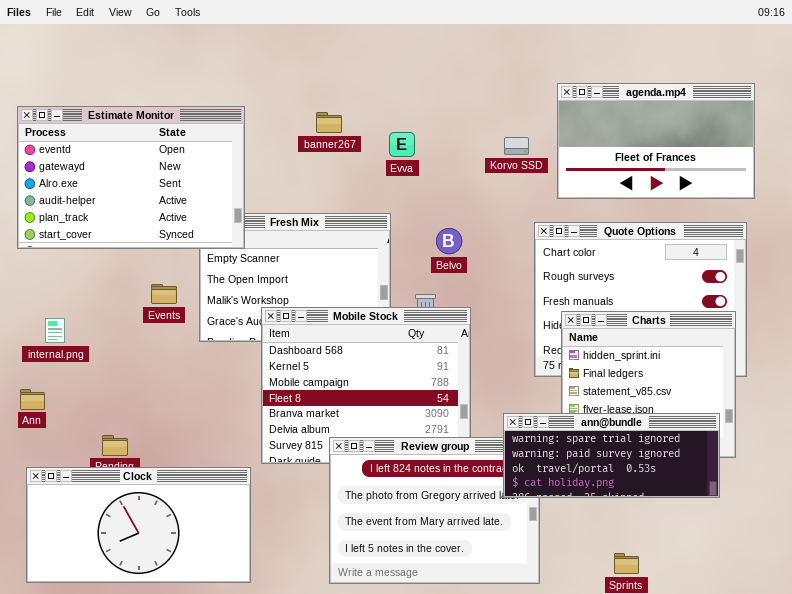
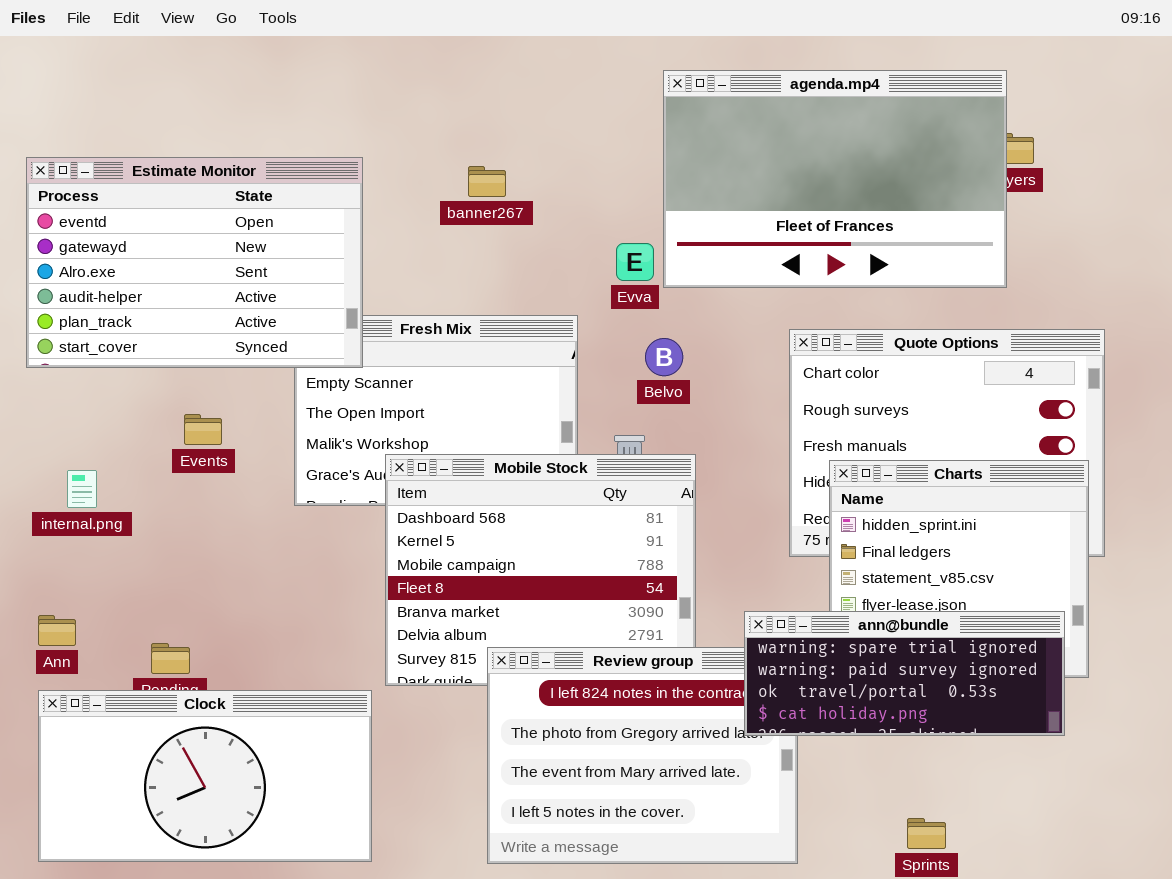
agenda.mp4: [557,83,755,199] -> [663,70,1007,288], moved, resized
Evva: [389,132,415,157] -> [616,243,654,281], moved
Events: [151,284,177,304] -> [184,414,222,445], moved
Ann: [20,389,45,410] -> [38,615,76,646], moved

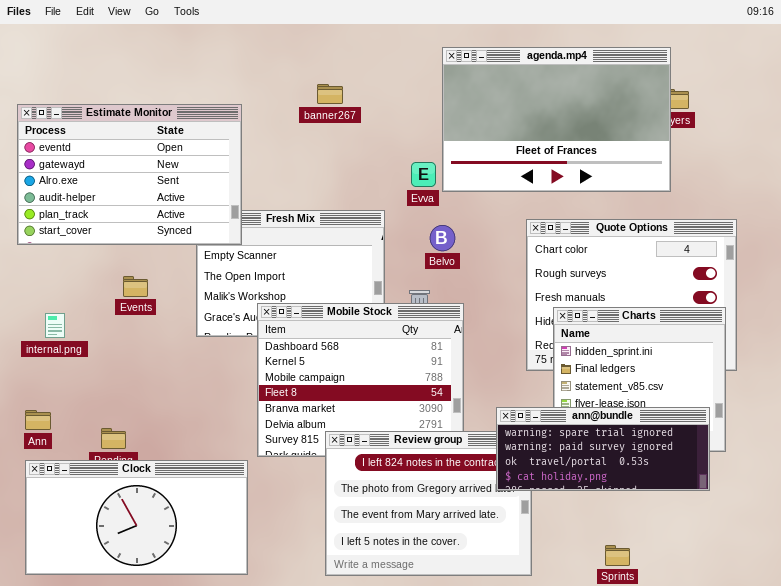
banner267: [468,166,506,197] -> [317,84,343,104], moved

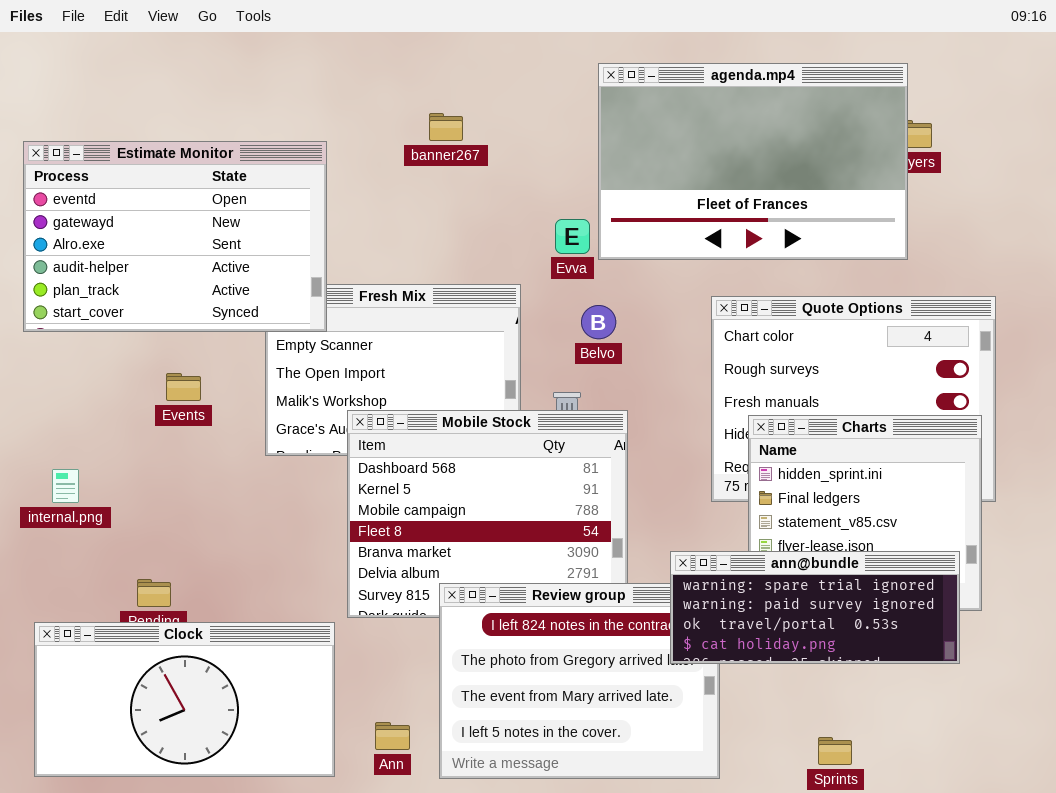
internal.png: [45,313,65,338] -> [52,469,79,503], moved
Ann: [25,410,51,430] -> [375,722,410,750], moved

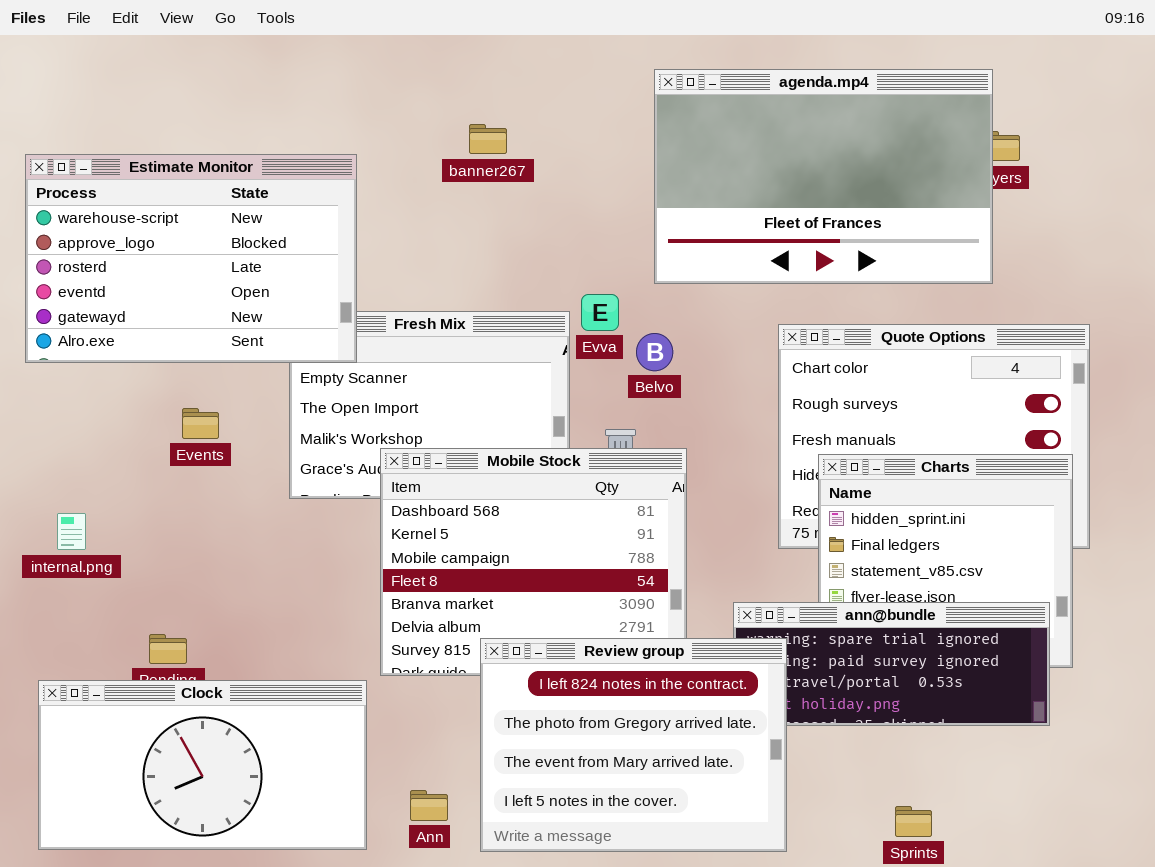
Estimate Monitor: [23,141,327,332] -> [25,154,357,363], scrolled up 3 rows
Evva: [555,219,590,254] -> [581,294,619,331], moved
Review group: [439,583,720,779] -> [480,638,787,852], raised

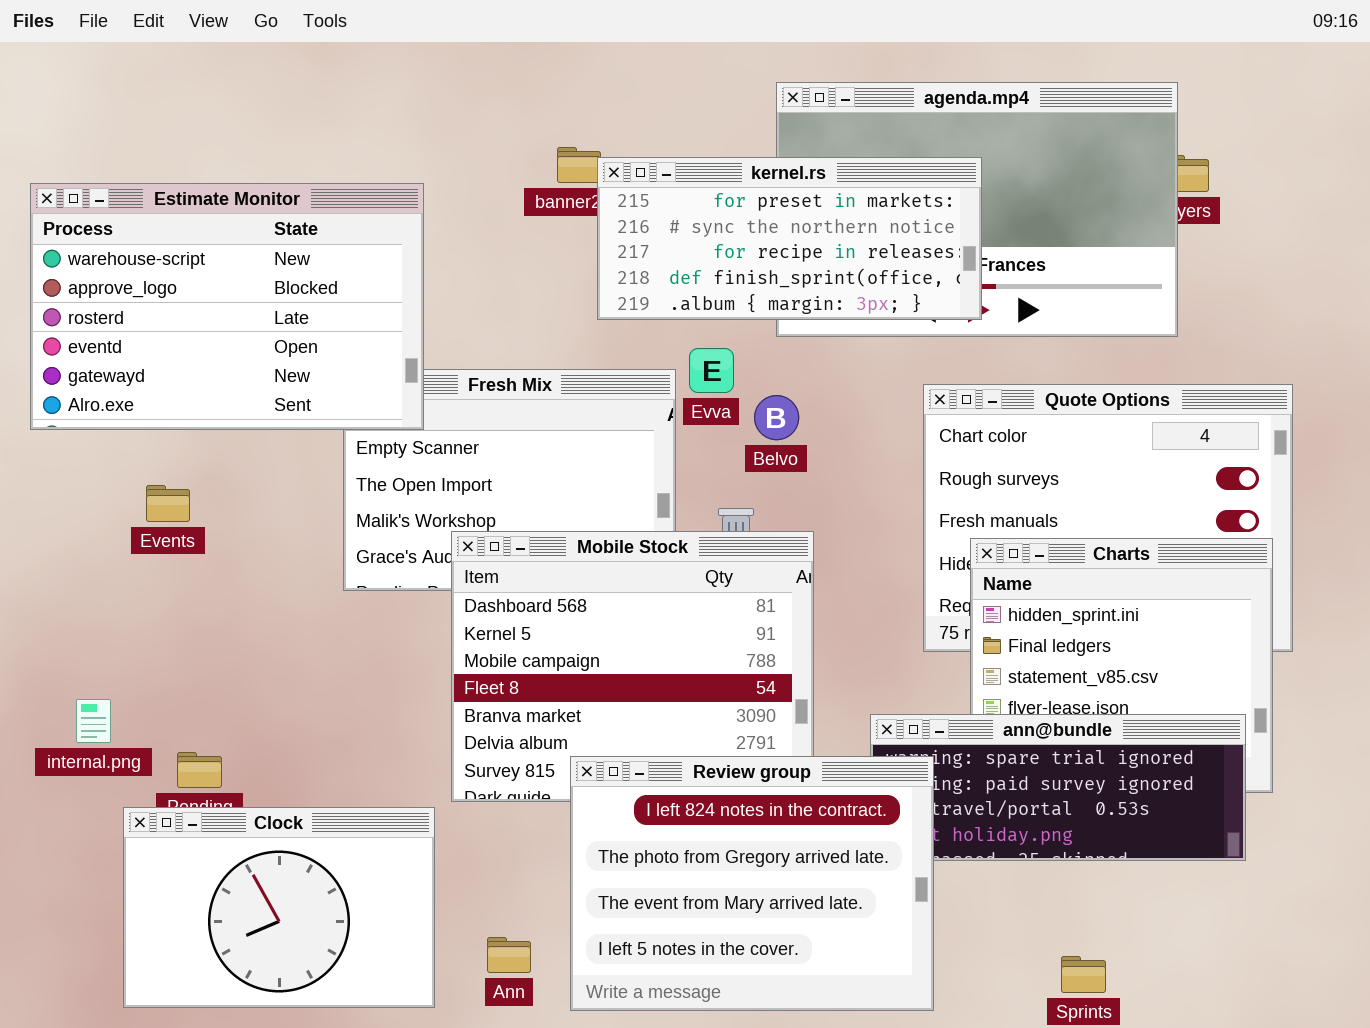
kernel.rs: none -> [597,157,982,320], opened
Events: [182,408,219,439] -> [146,485,190,522], moved
internal.png: [57,513,86,550] -> [76,699,111,743], moved
Clock: [38,680,367,850] -> [123,807,435,1008], resized

